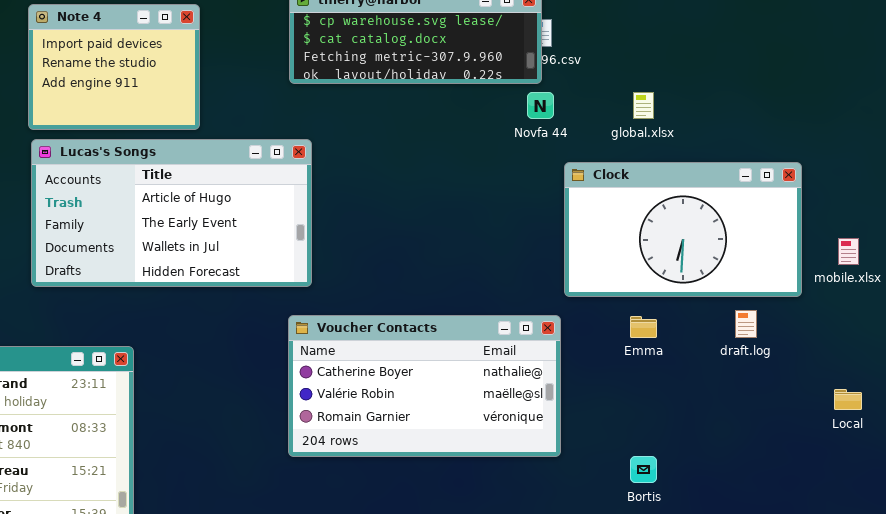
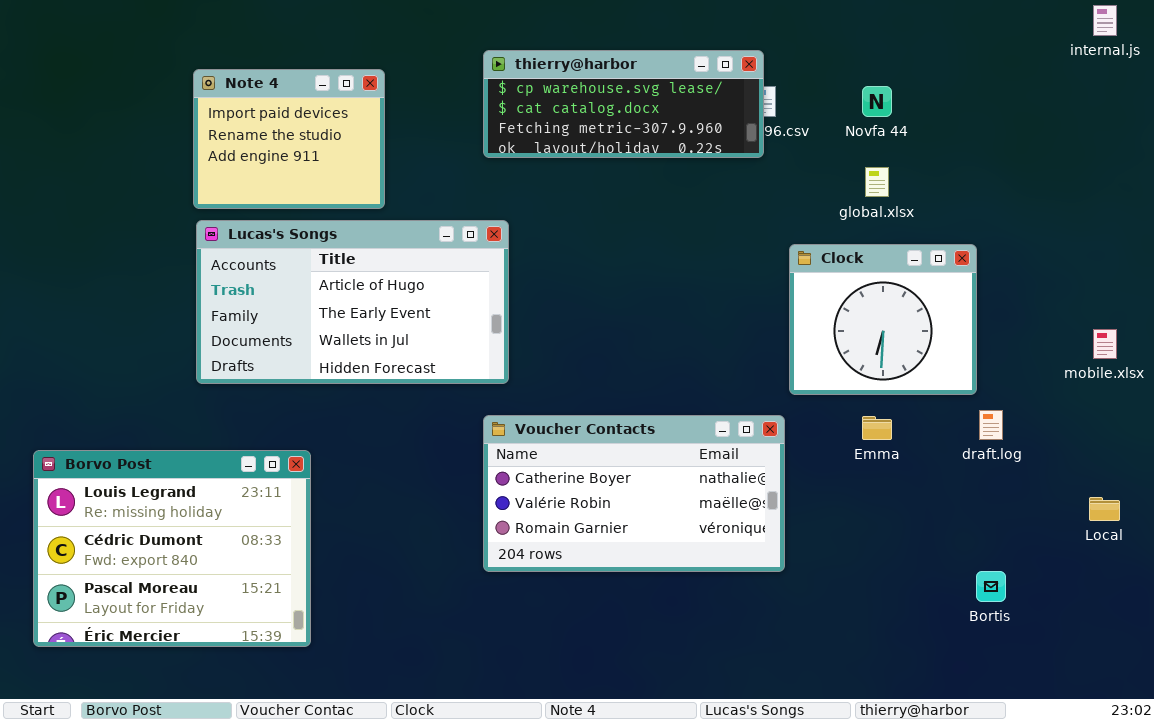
Novfa 44: [527,92,554,119] -> [862,86,892,117], moved
Clock: [564,162,802,297] -> [789,244,977,395], resized
Bortis: [630,456,657,483] -> [976,571,1006,602], moved

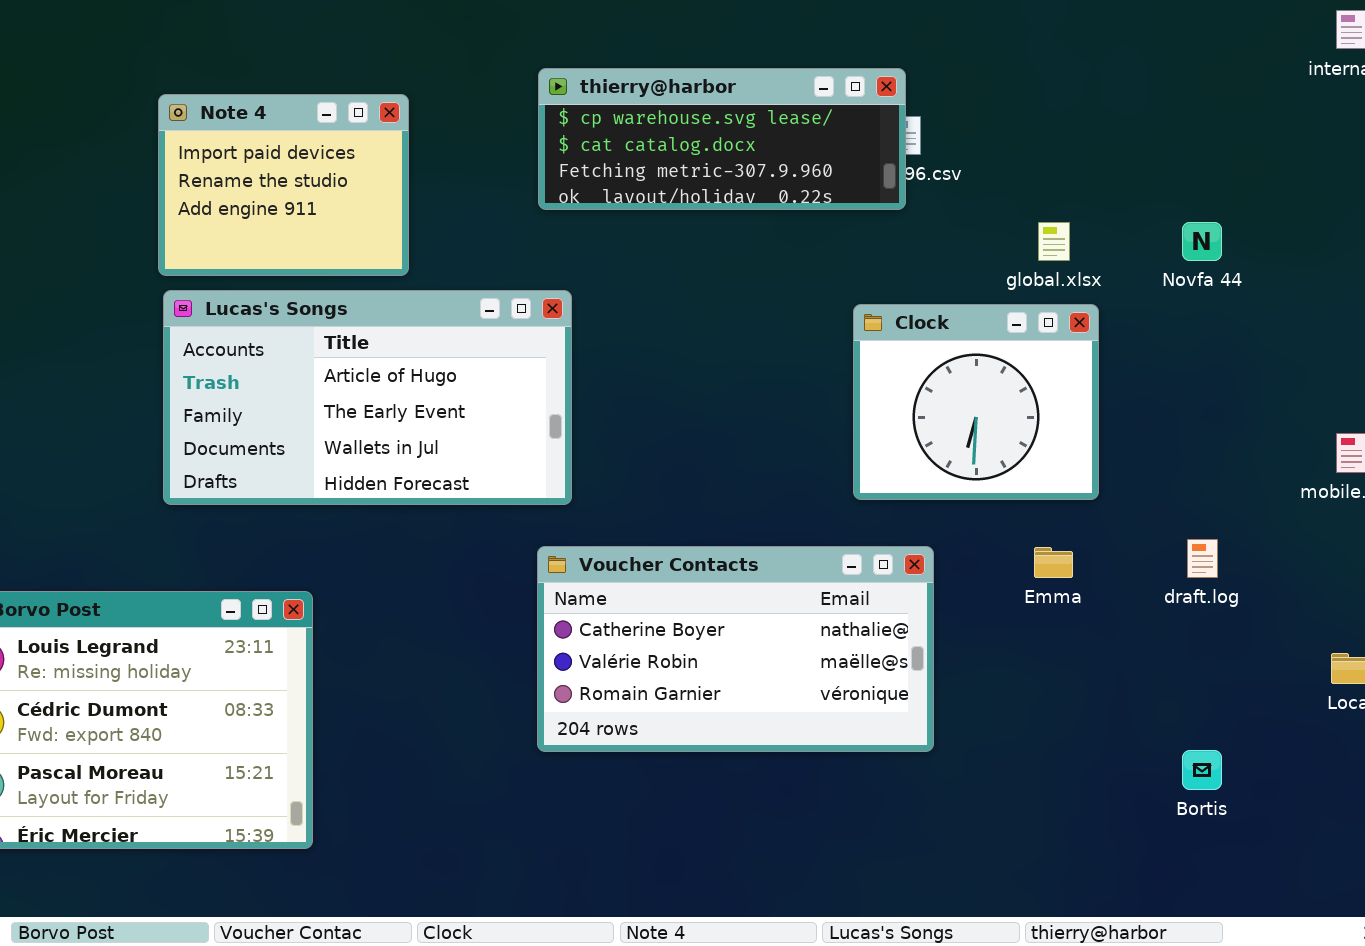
Novfa 44: [862,86,892,117] -> [1182,222,1222,261], moved
Clock: [789,244,977,395] -> [853,304,1099,500], moved

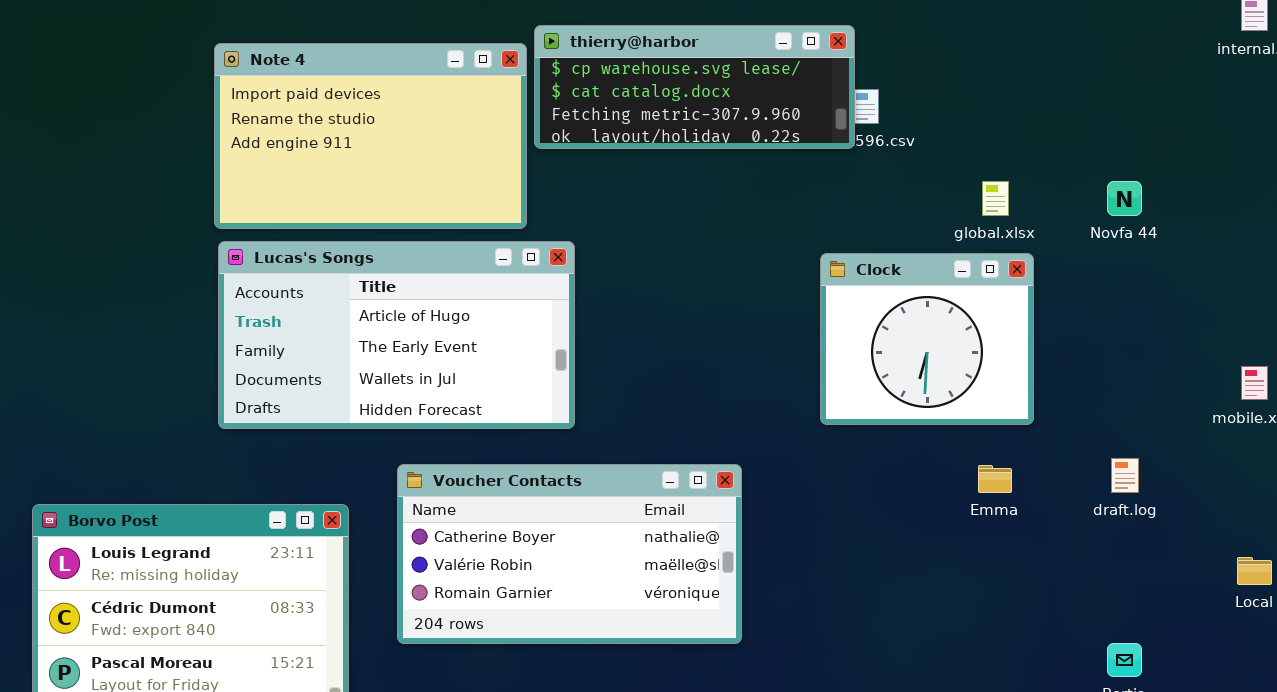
thierry@harbor: [538,68,906,210] -> [534,25,855,149], moved
Note 4: [158,94,409,276] -> [214,43,527,229], resized
Voucher Contacts: [537,546,934,752] -> [397,464,742,644], moved

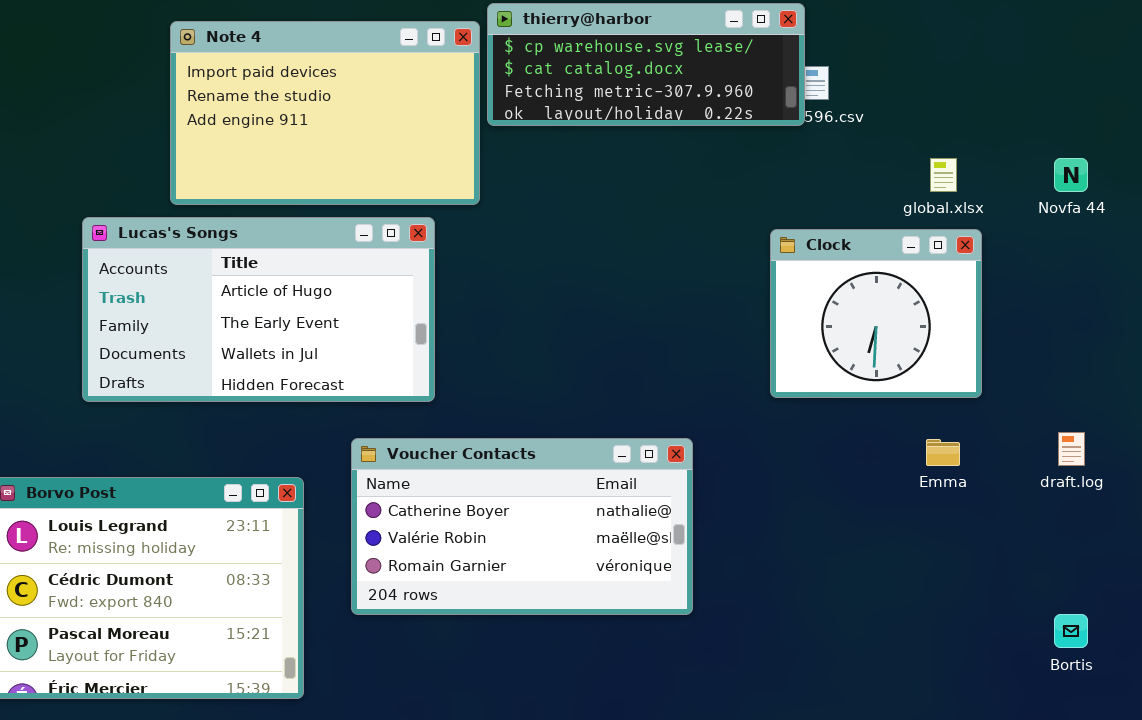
Lucas's Songs: [218,241,575,429] -> [82,217,435,402], moved

